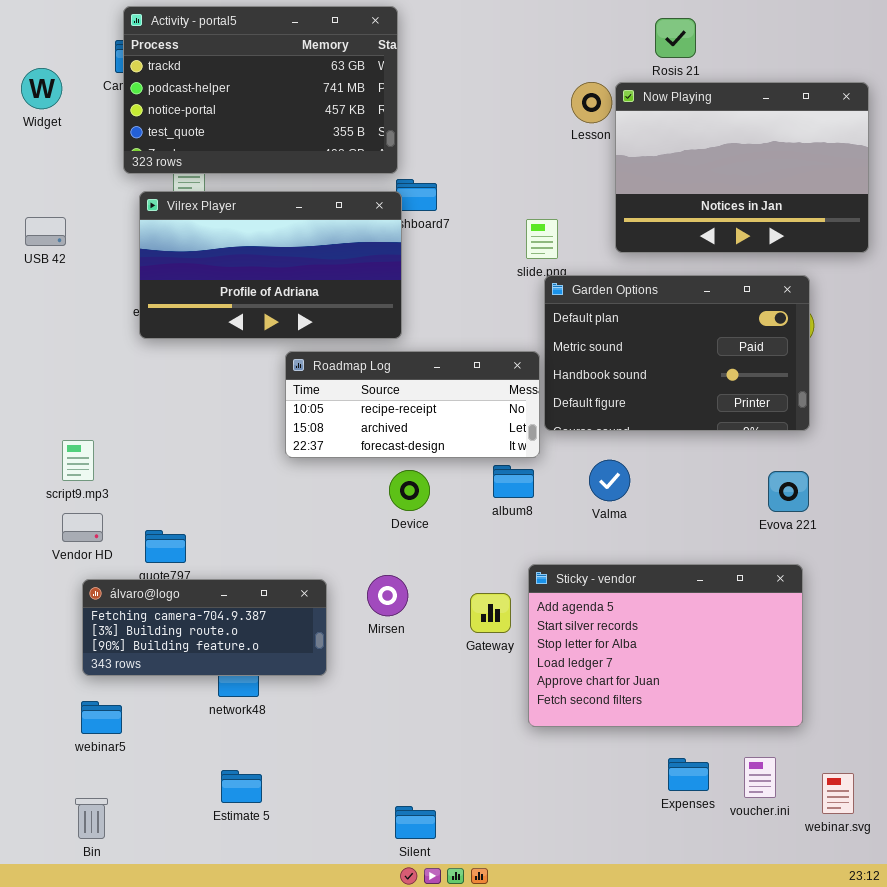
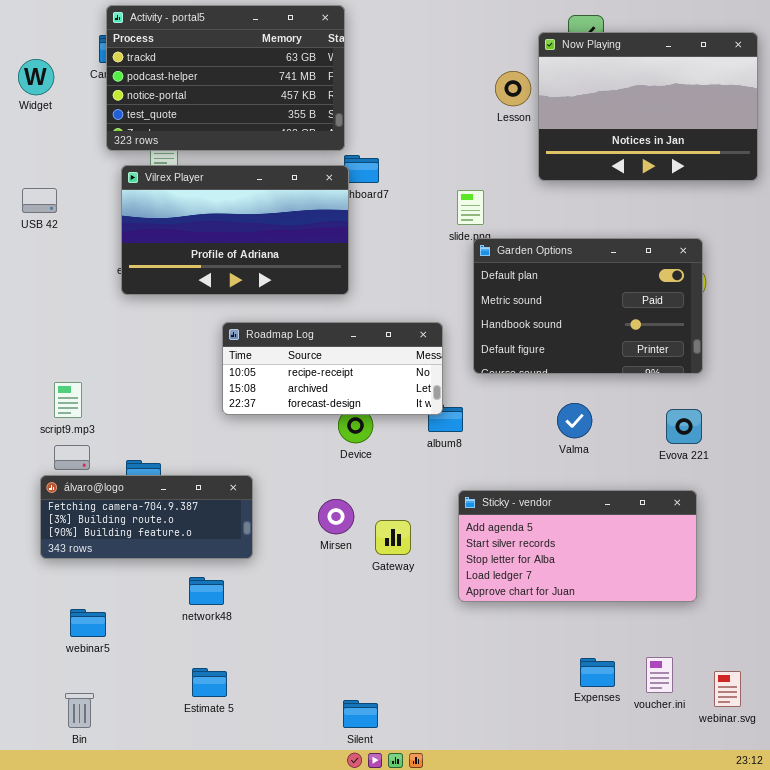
Now Playing: [615,82,869,253] -> [538,32,758,181], moved
Roadmap Log: [285,351,540,458] -> [222,322,443,415], moved
Valma: [589,460,630,501] -> [557,403,592,438], moved
Sticky - vendor: [528,564,803,727] -> [458,490,697,602], resized
álvaro@logo: [82,579,327,676] -> [40,475,253,559], moved
Gateway: [470,593,511,633] -> [375,520,411,555], moved

